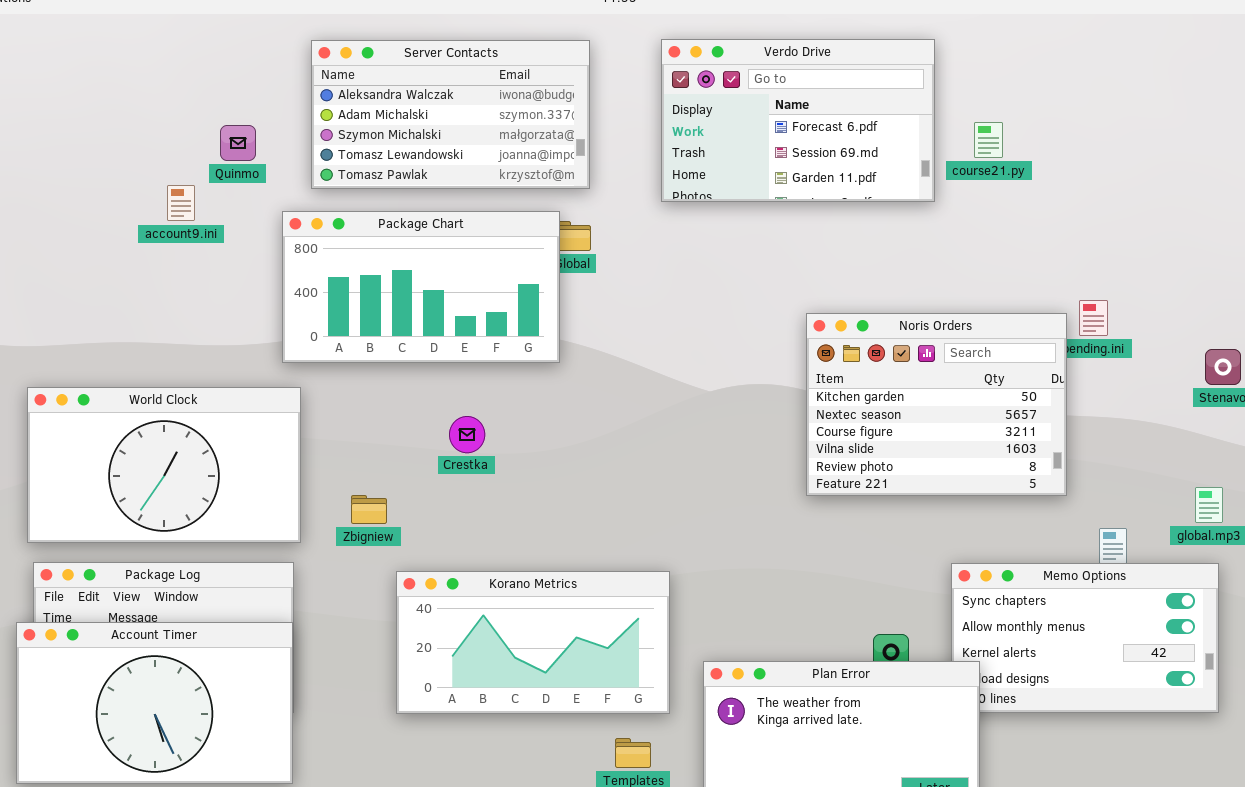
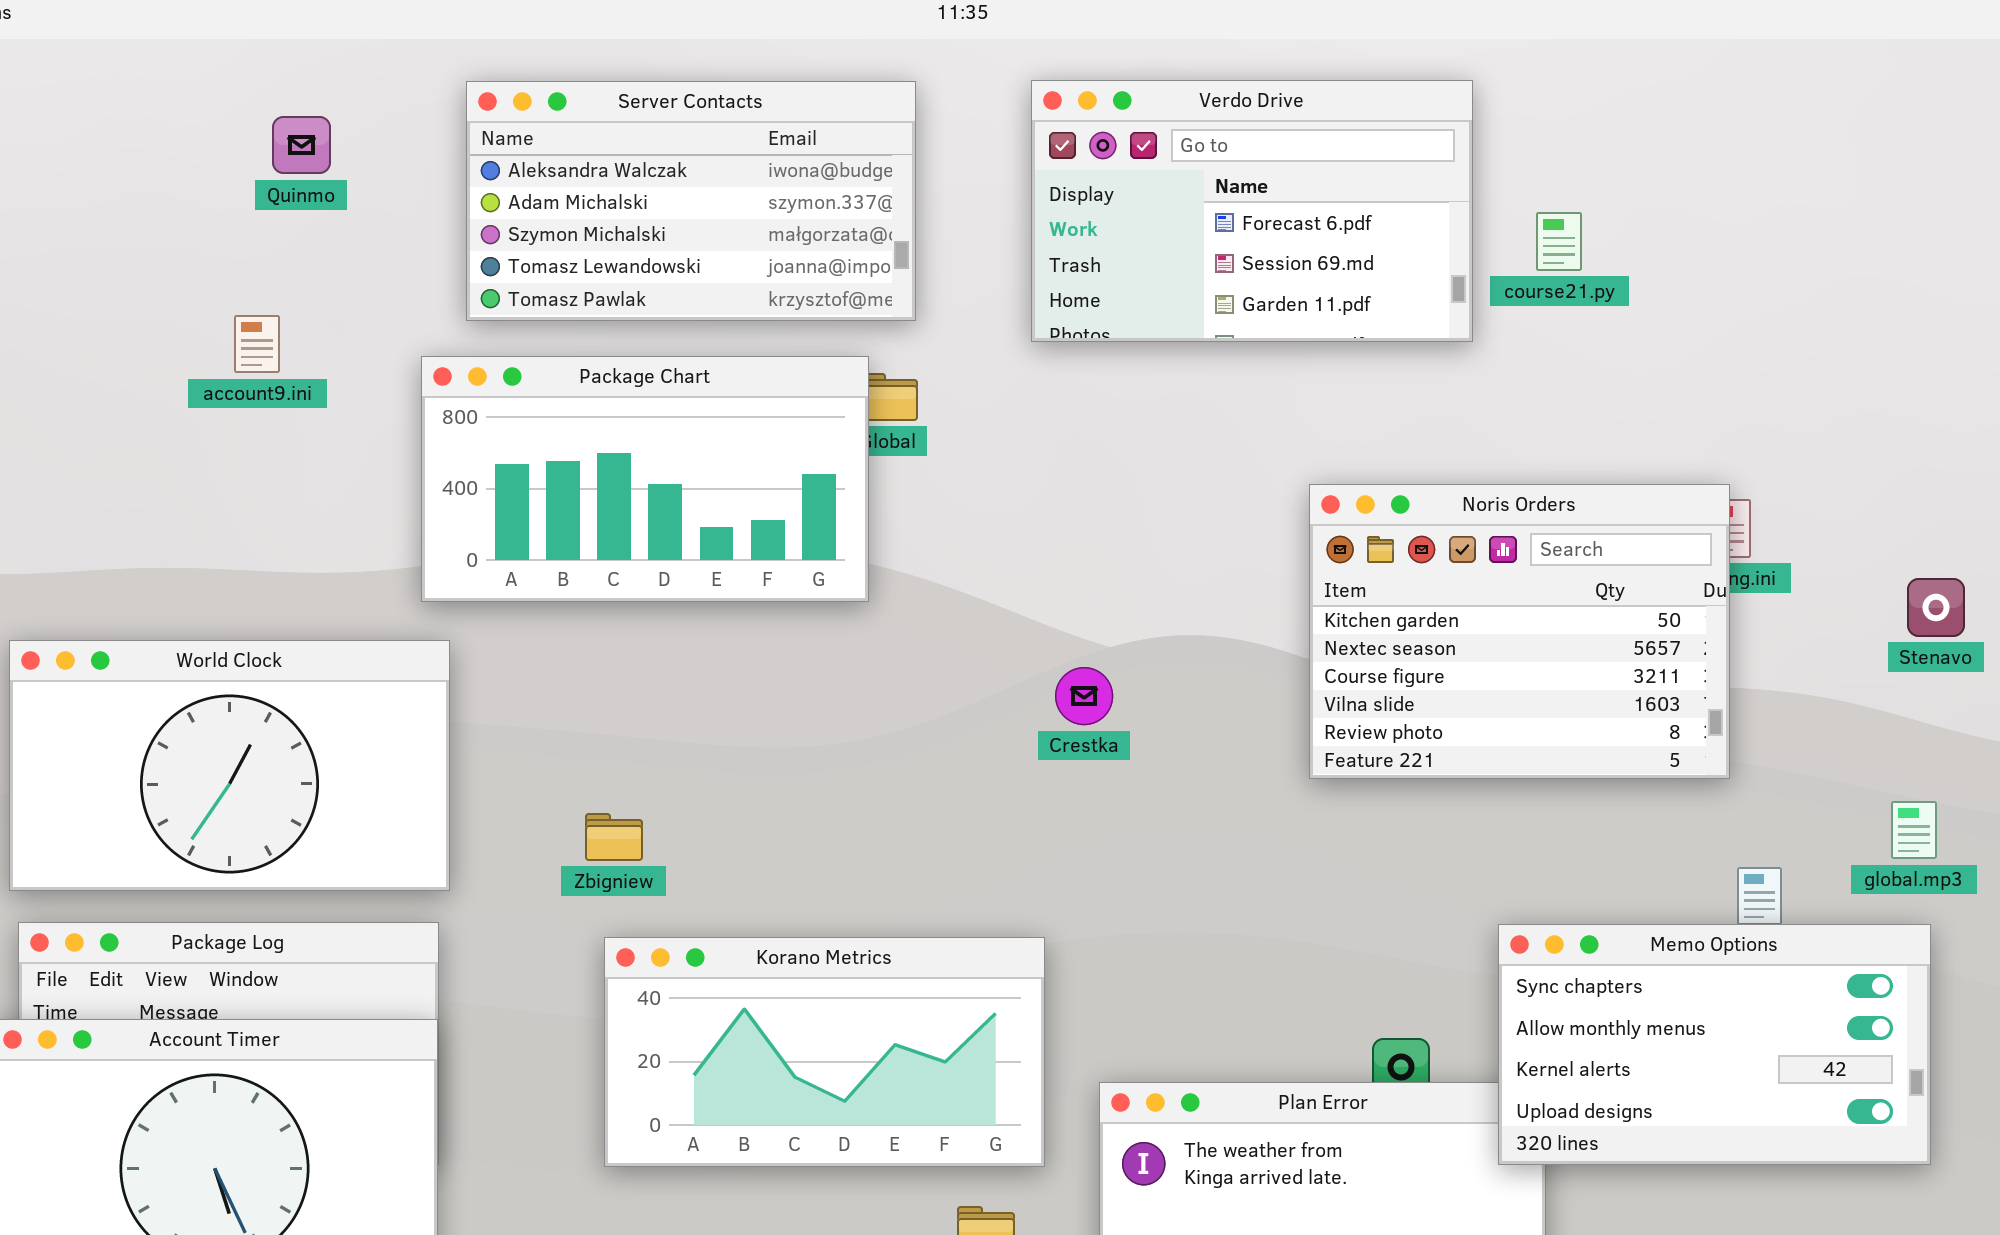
Quinmo: [220,125,256,161] -> [272,116,331,174], moved
Noris Orders: [806,313,1067,496] -> [1309,484,1730,779], moved
Crestka: [449,416,485,453] -> [1055,667,1113,725], moved
Zbigniew: [351,495,387,524] -> [585,813,643,861], moved
Memo Options: [951,563,1219,713] -> [1498,924,1931,1165], raised

